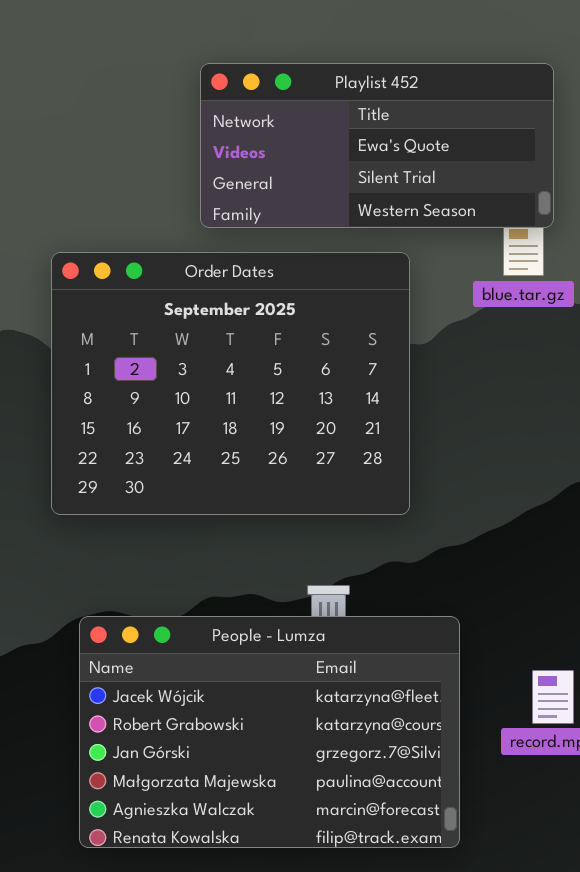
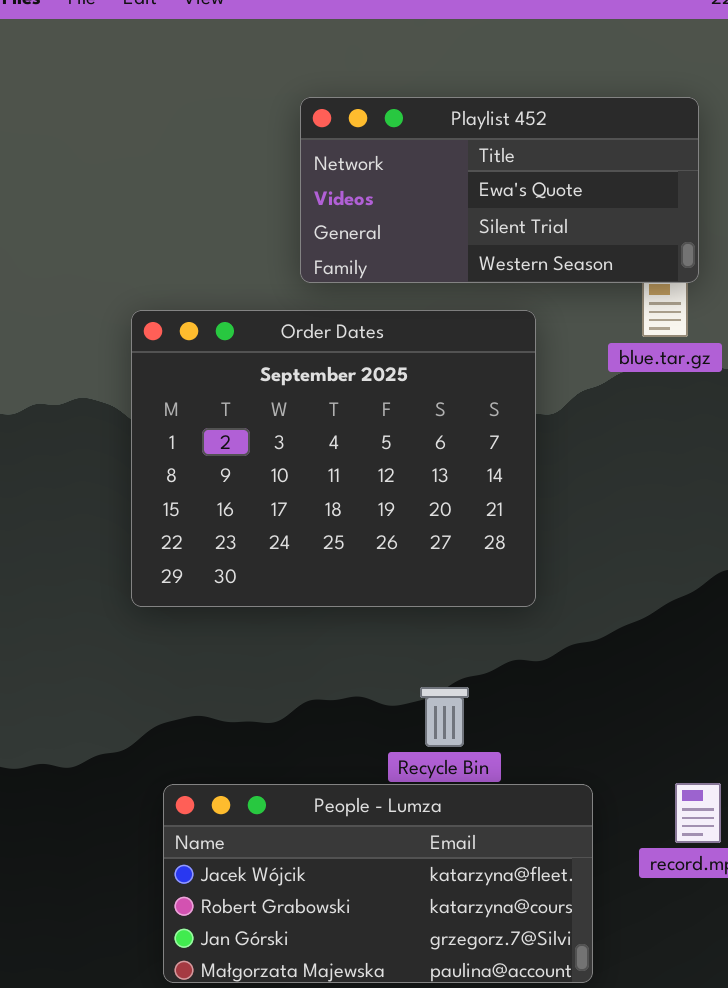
People - Lumza: [79,616,460,848] -> [163,784,593,983], resized

